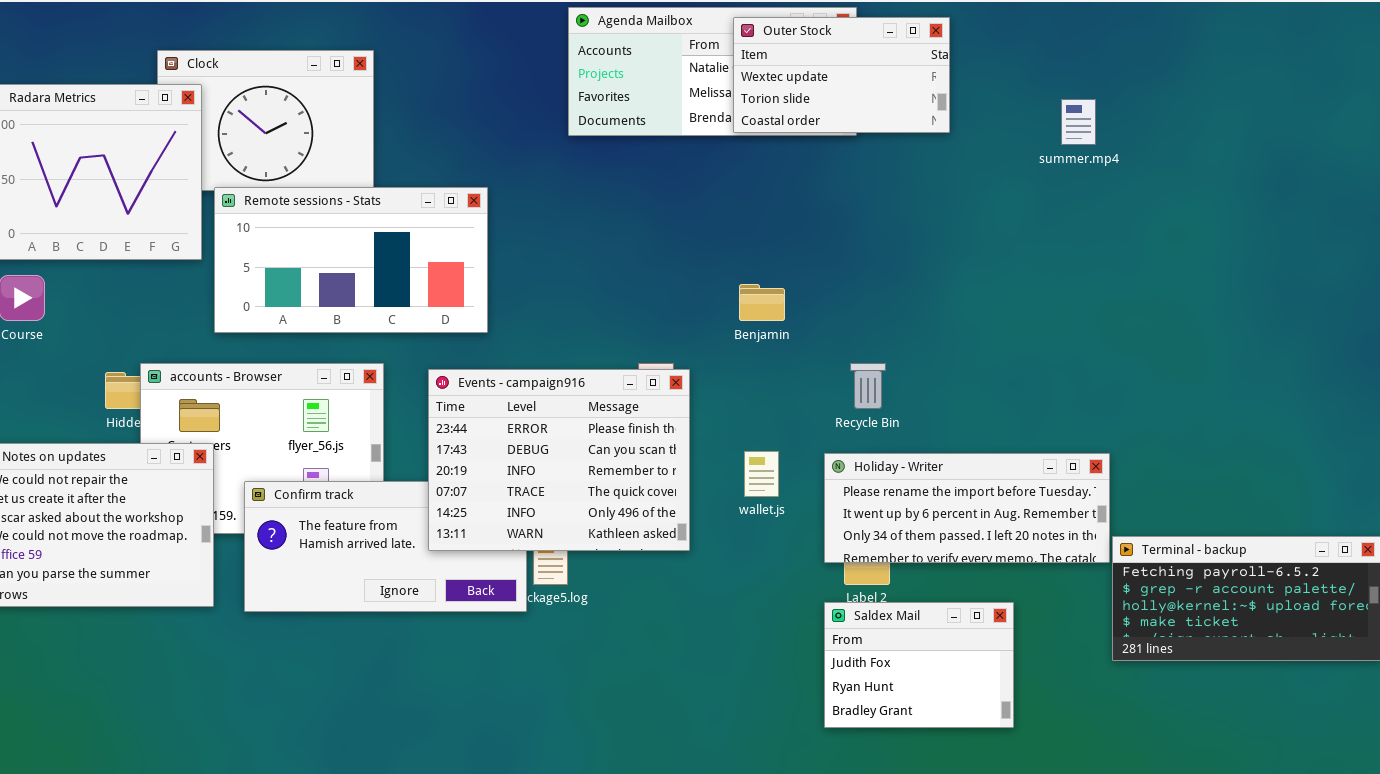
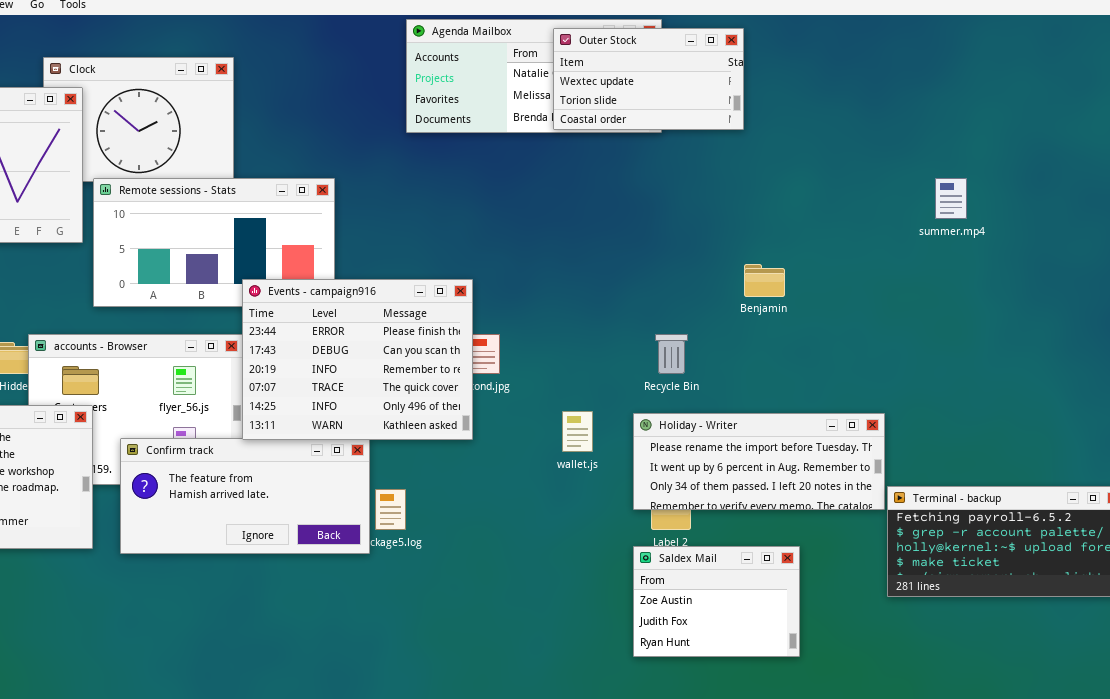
summer.mp4: [1061,99,1096,145] -> [935,178,967,219], moved
Benjamin: [739,284,785,321] -> [744,264,785,297], moved
Events - campaign916: [428,369,690,551] -> [242,279,473,440], moved
Saldex Mail: [824,602,1014,728] -> [633,546,800,657], scrolled up 1 row

